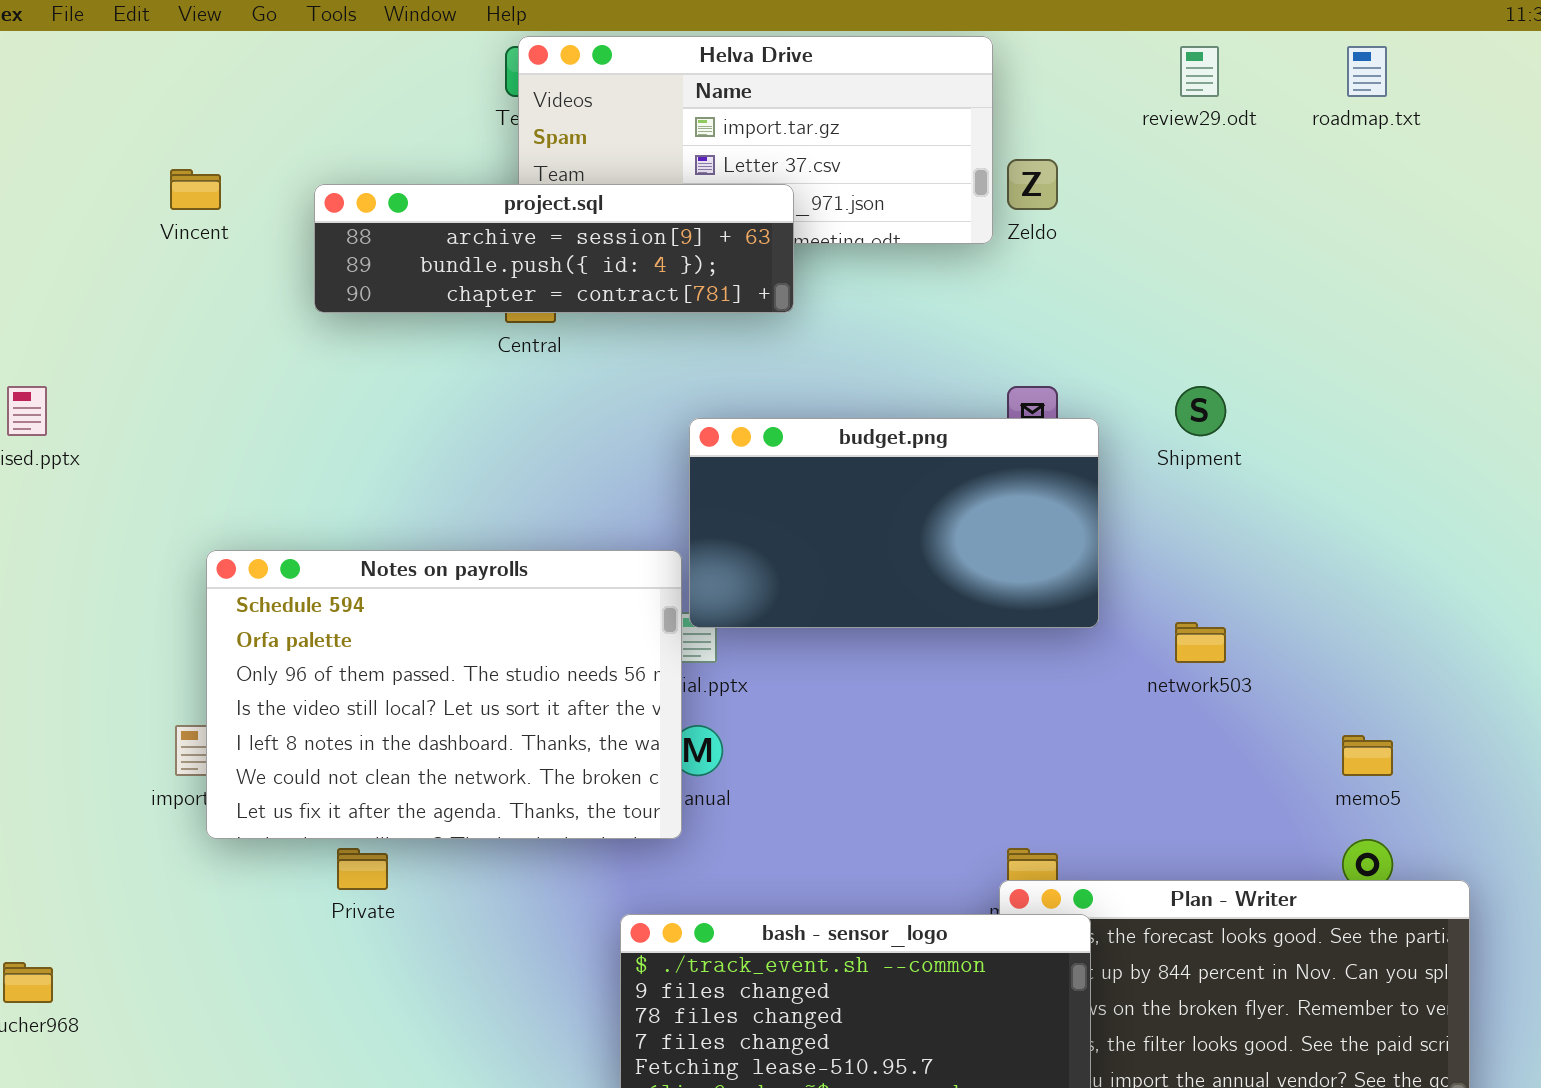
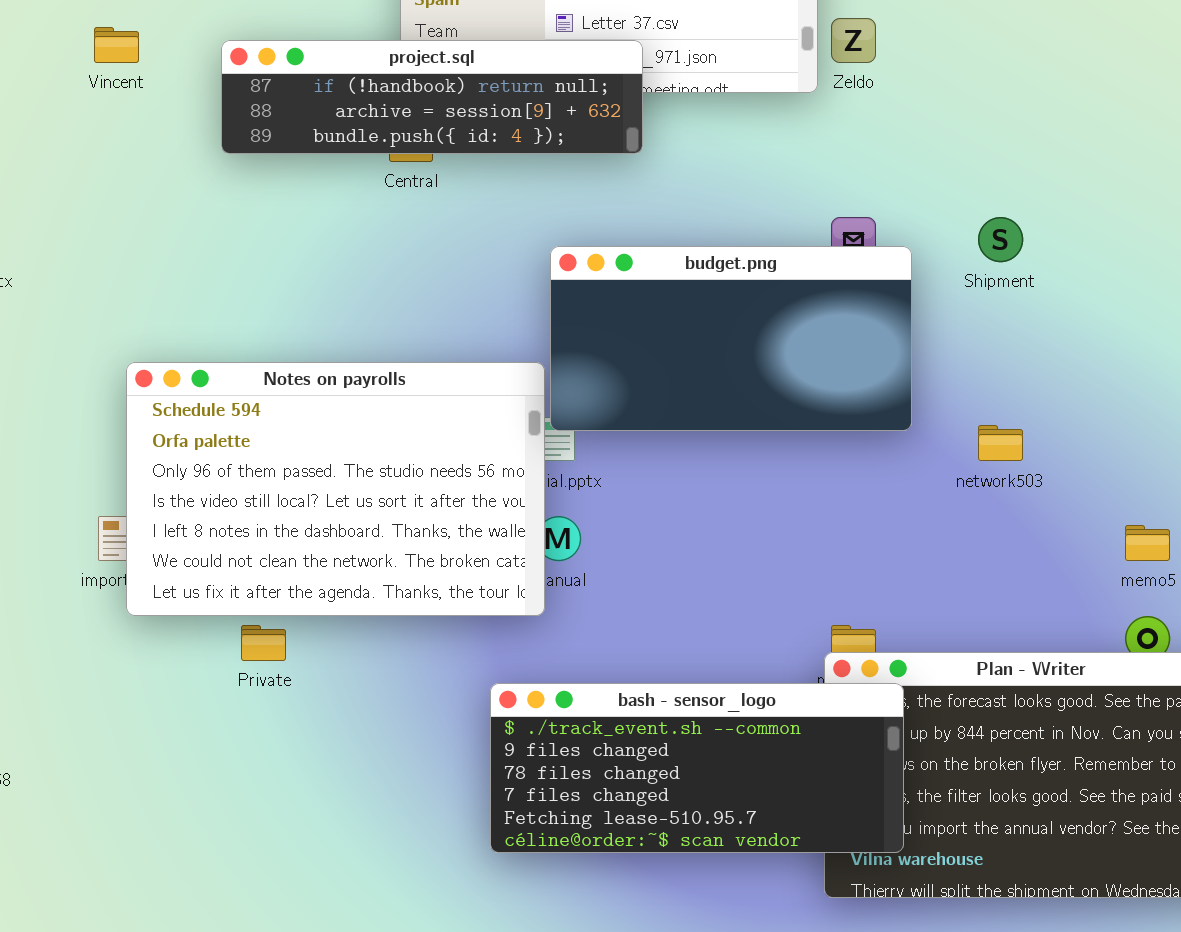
project.sql: [314,184,794,313] -> [221,40,643,154], scrolled up 1 row

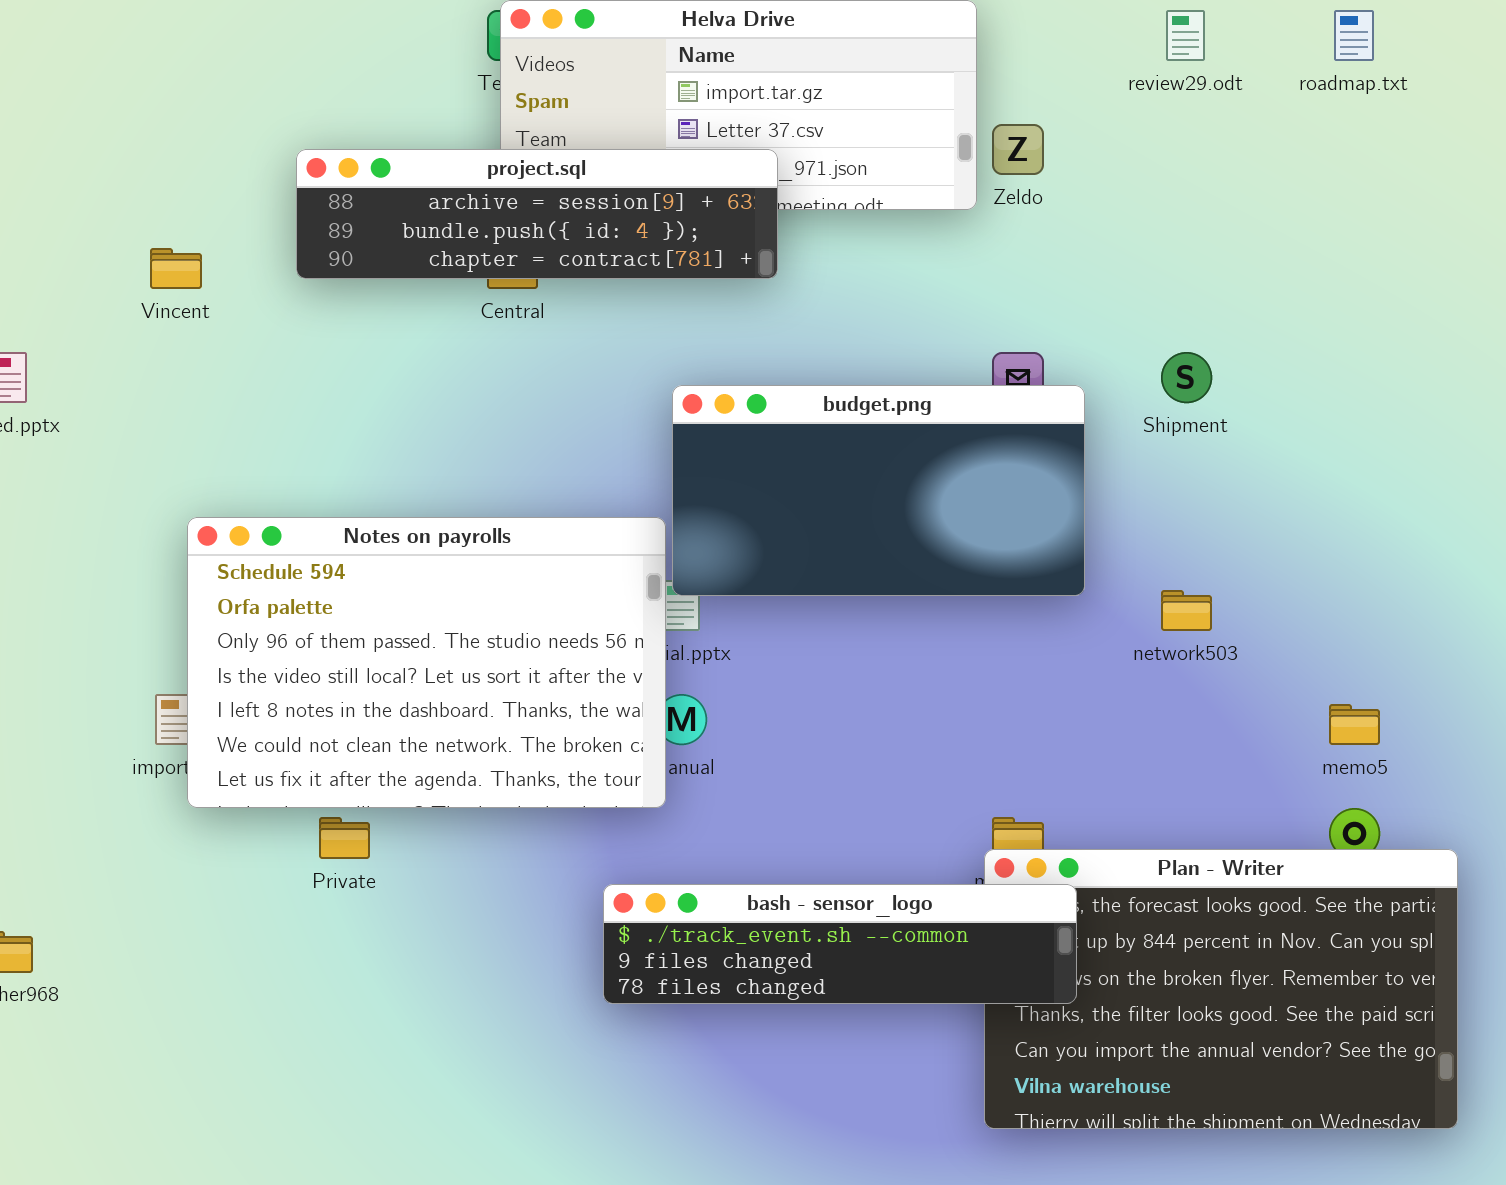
Vincent: [94,27,139,63] -> [150,248,202,289], moved
project.sql: [221,40,643,154] -> [296,149,778,279], scrolled down 1 row
bash - sensor_logo: [490,683,904,853] -> [603,884,1077,1004], resized

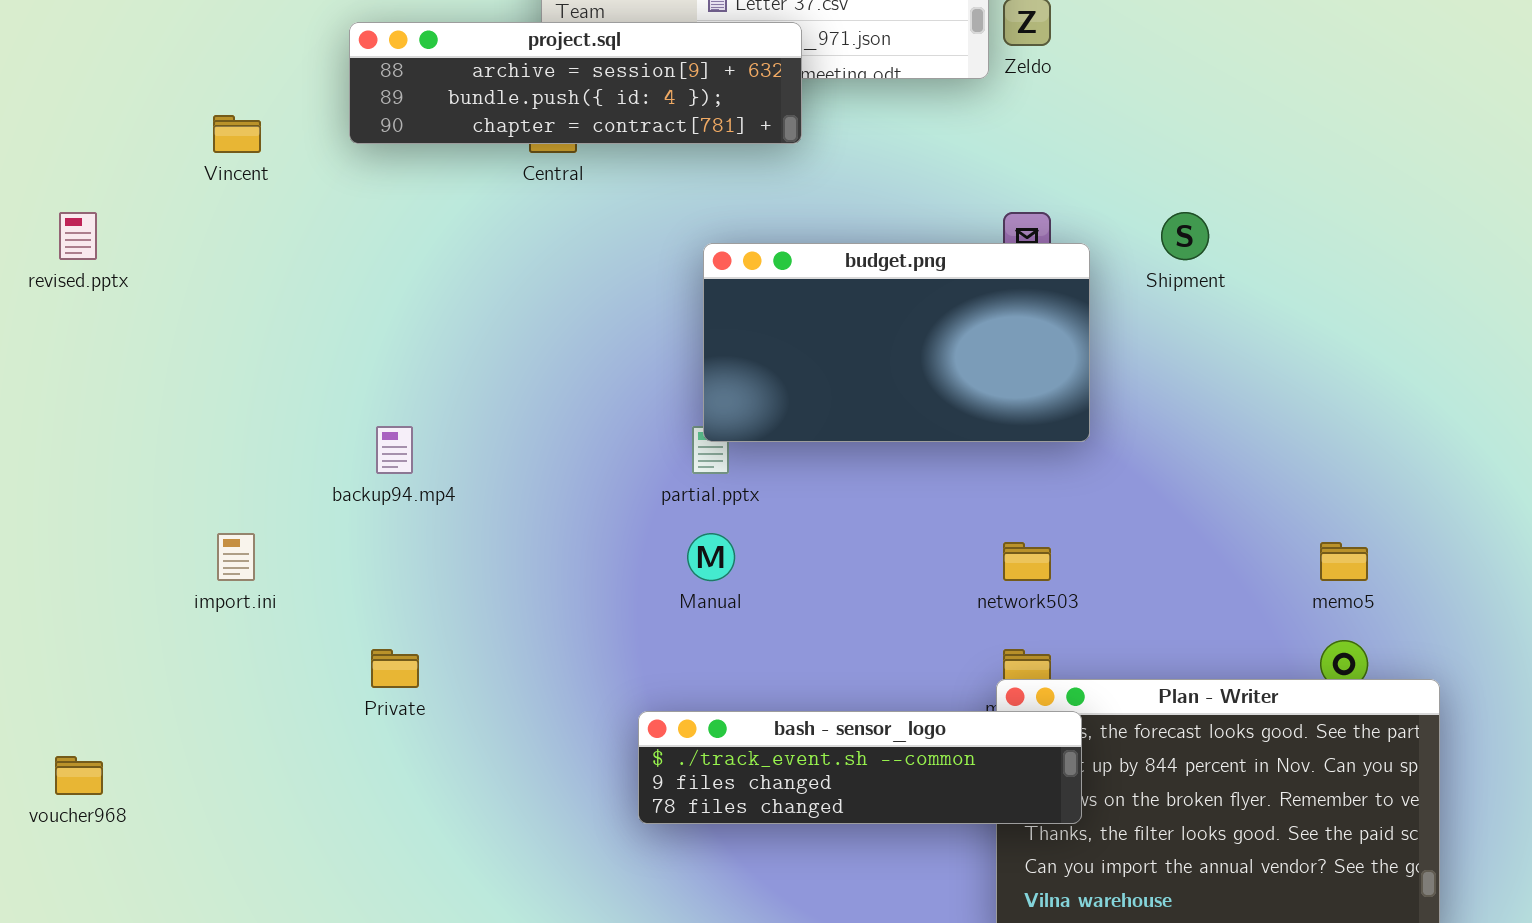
Notes on payrolls: [187,517,666,808] -> none, closed
network503: [1161,590,1212,631] -> [1003,542,1051,581], moved

